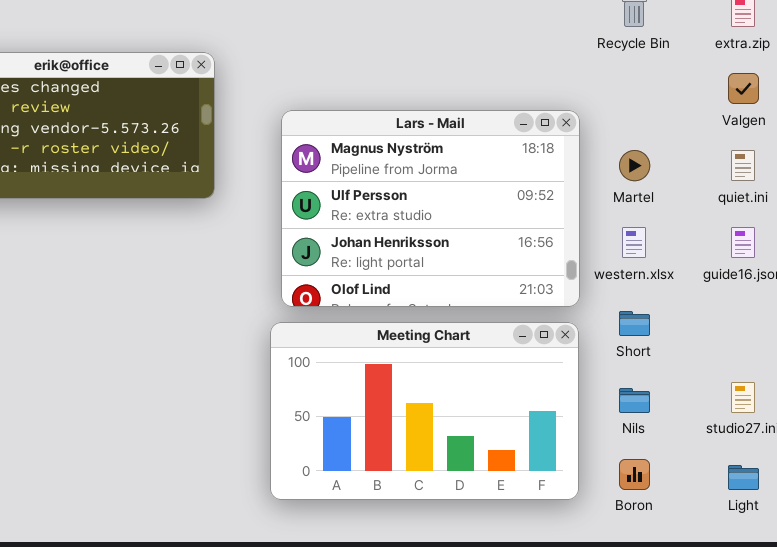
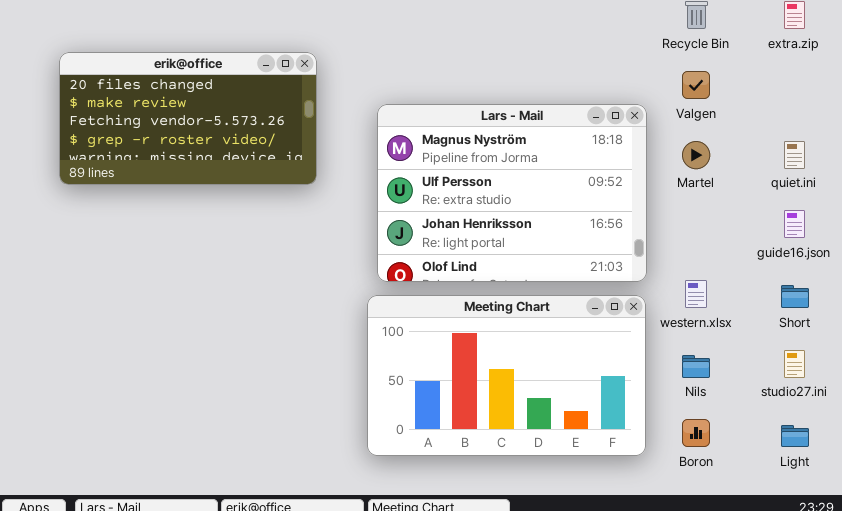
Valgen: [728,73,759,104] -> [682,71,710,99], moved
western.xlsx: [622,227,646,258] -> [685,280,707,308], moved
Short: [619,311,650,336] -> [781,285,809,308], moved

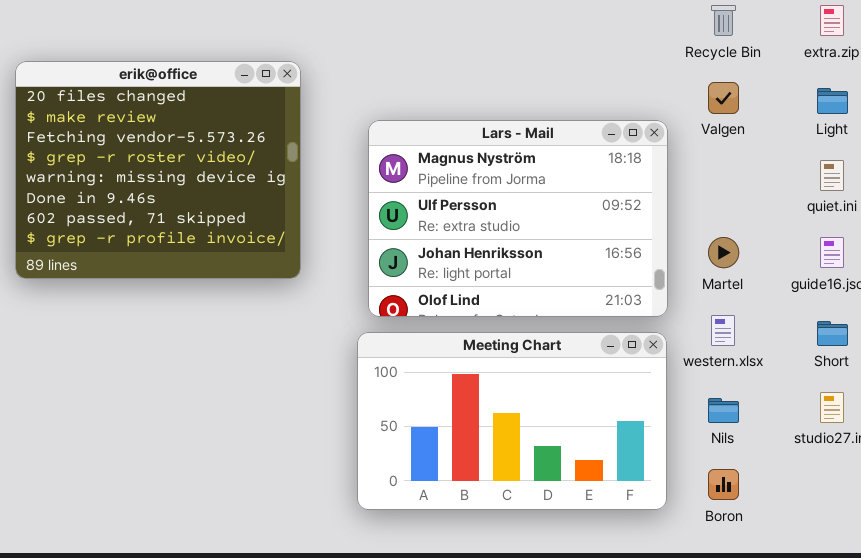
erik@office: [59,52,317,185] -> [15,61,301,279], resized
Martel: [682,141,710,169] -> [708,237,739,268], moved
Light: [781,425,809,447] -> [817,88,848,114], moved

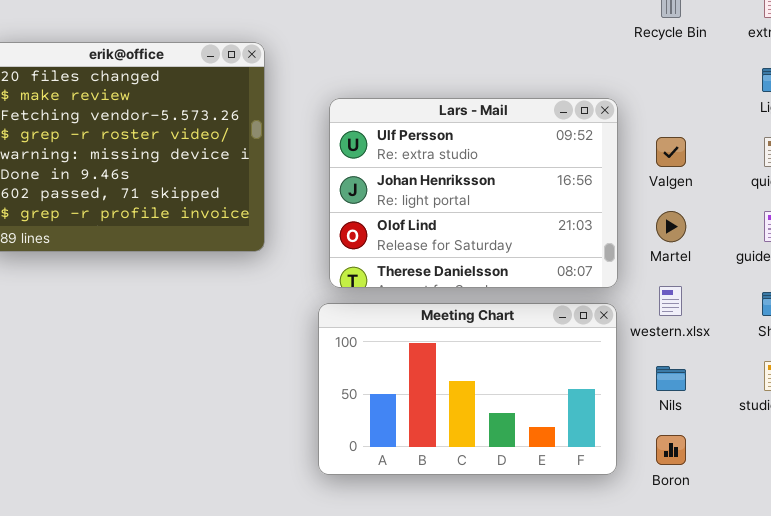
Valgen: [708,82,739,114] -> [656,137,686,167], moved
Lars - Mail: [368,120,668,317] -> [329,98,618,288], scrolled down 1 row

